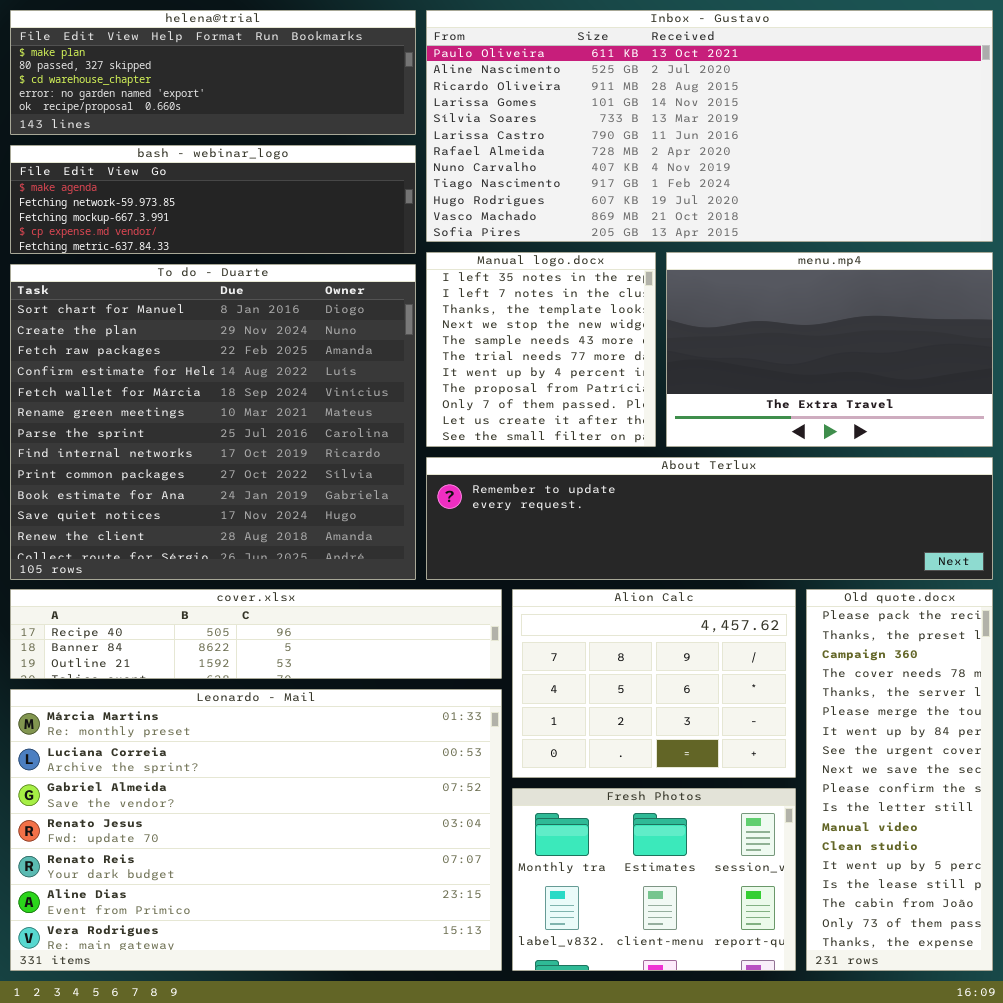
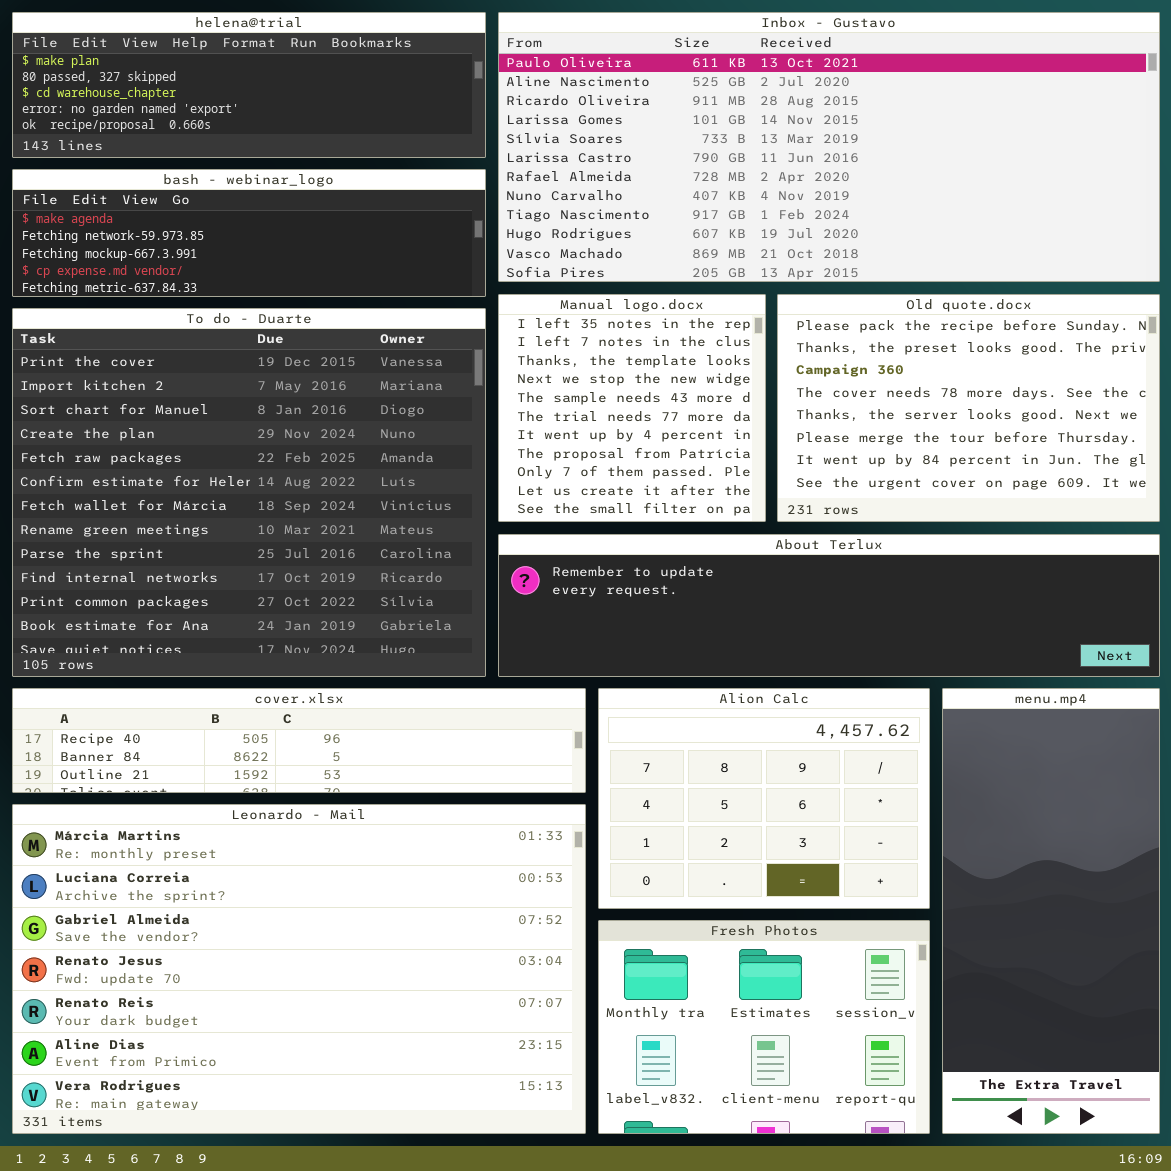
menu.mp4: [666,252,993,447] -> [942,688,1160,1134], moved, resized
To do - Duarte: [10,264,416,580] -> [12,308,486,677], scrolled up 2 rows
Old quote.docx: [806,589,993,971] -> [777,294,1160,522], moved, resized

